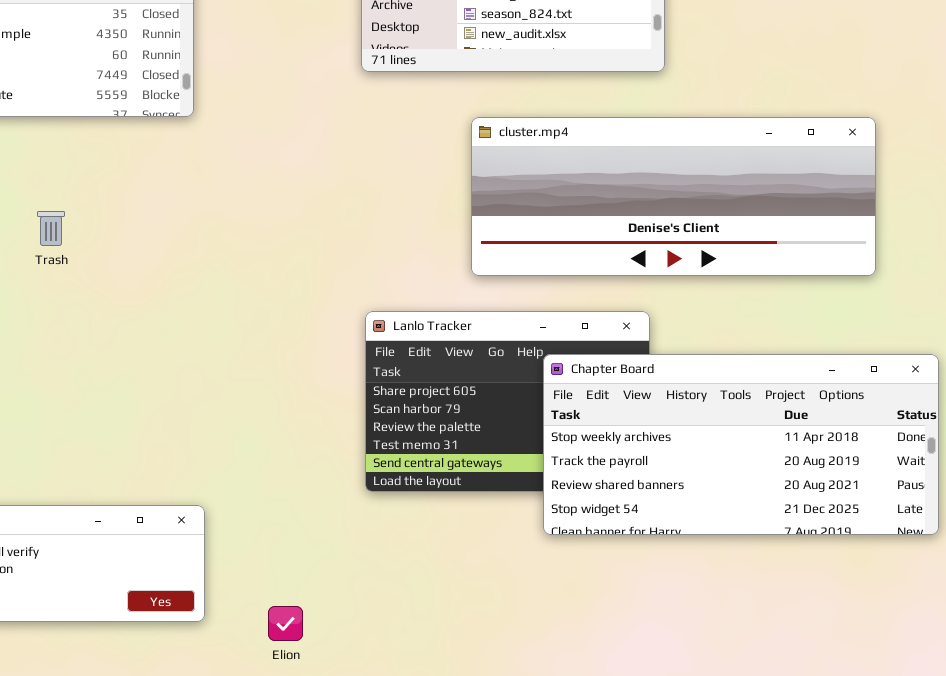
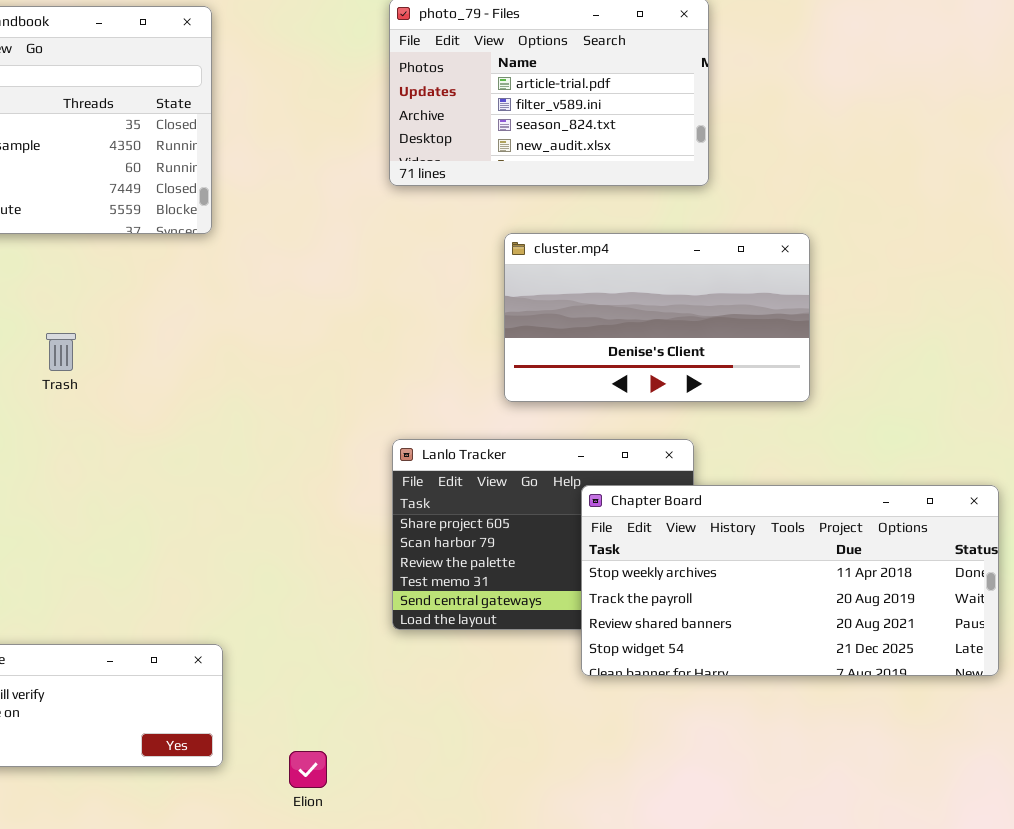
cluster.mp4: [471,117,876,276] -> [504,233,810,402], resized

